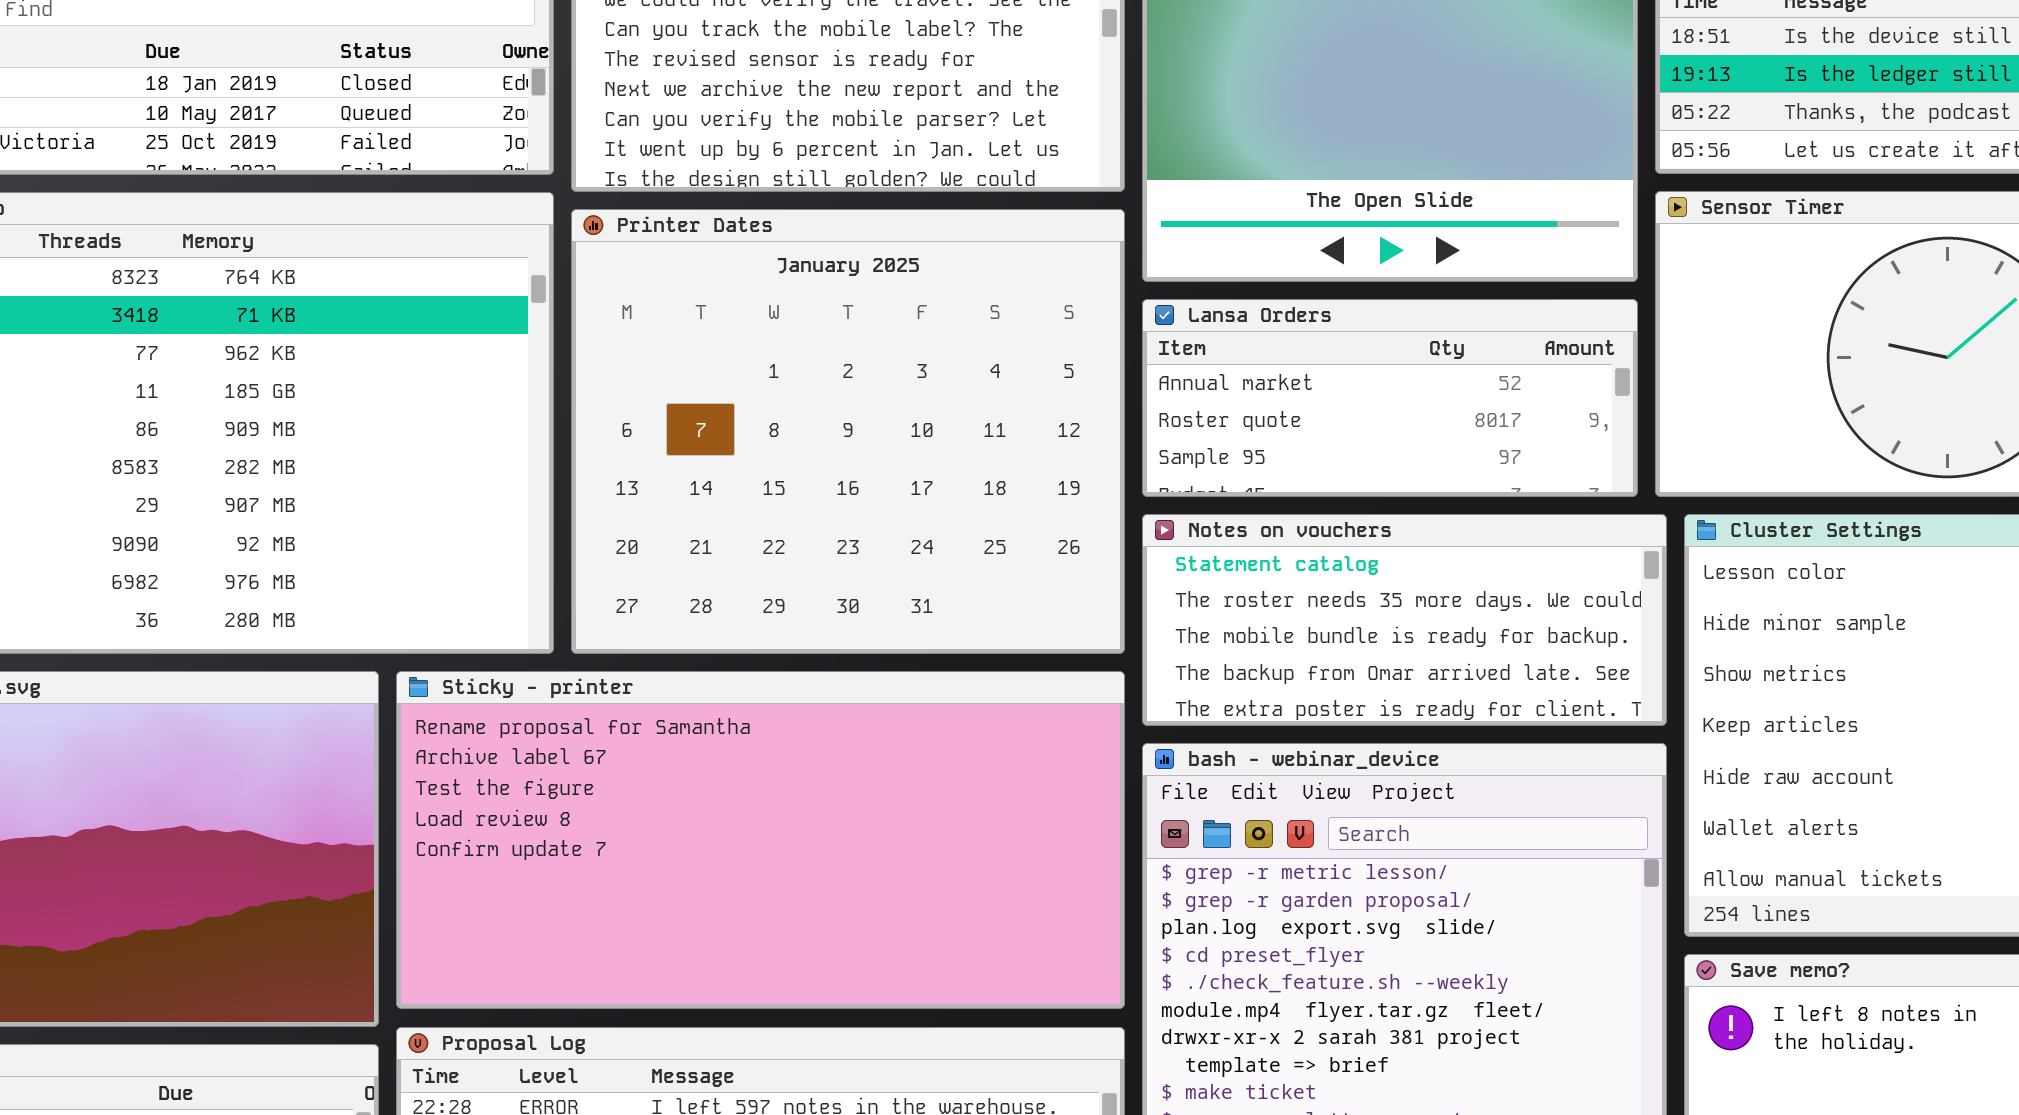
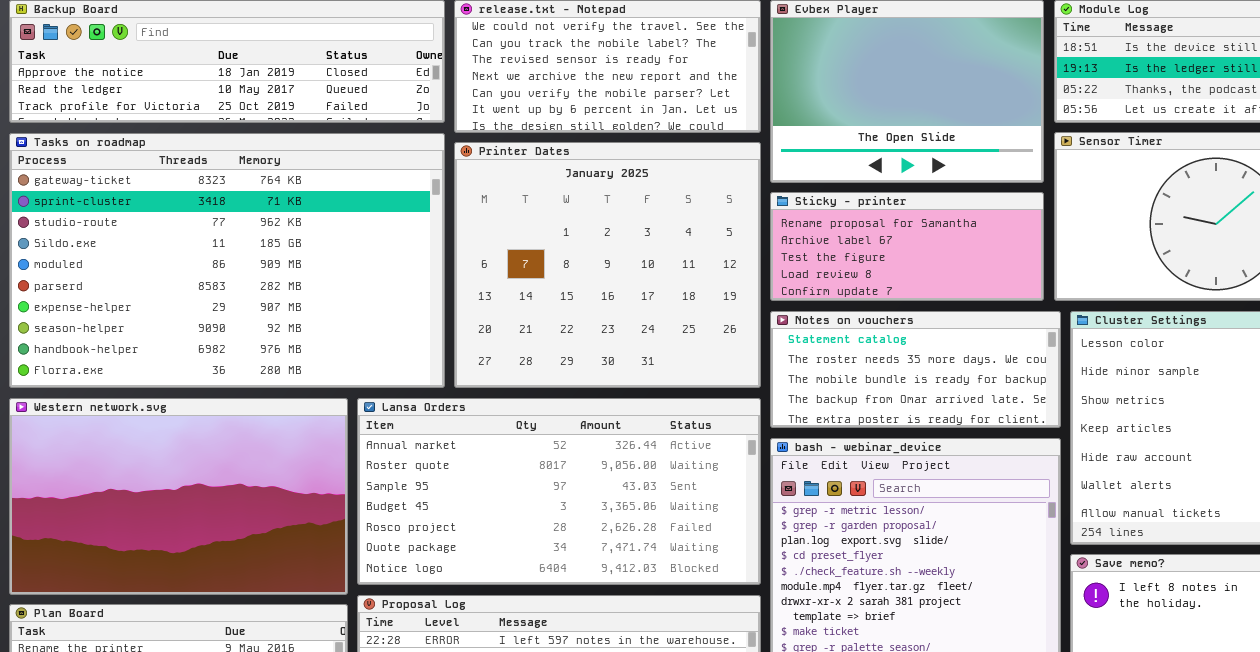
Lansa Orders: [1142,299,1638,497] -> [357,398,761,585], moved, resized
Sticky - printer: [396,671,1125,1009] -> [770,192,1044,301], moved, resized

